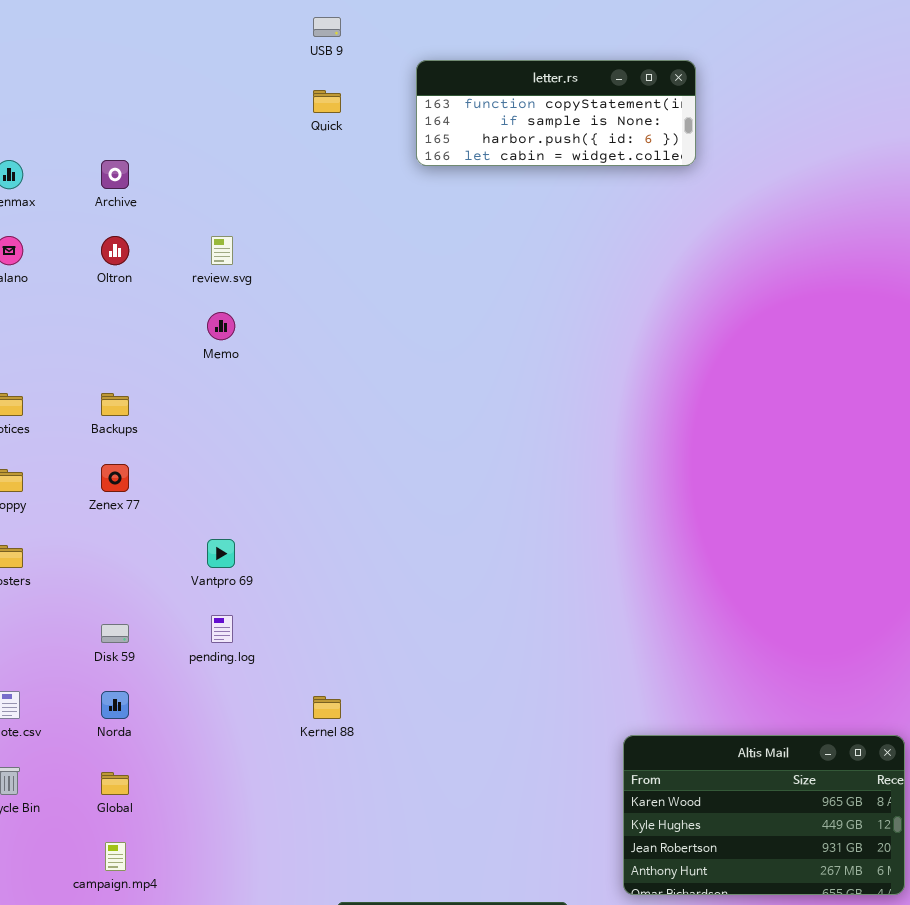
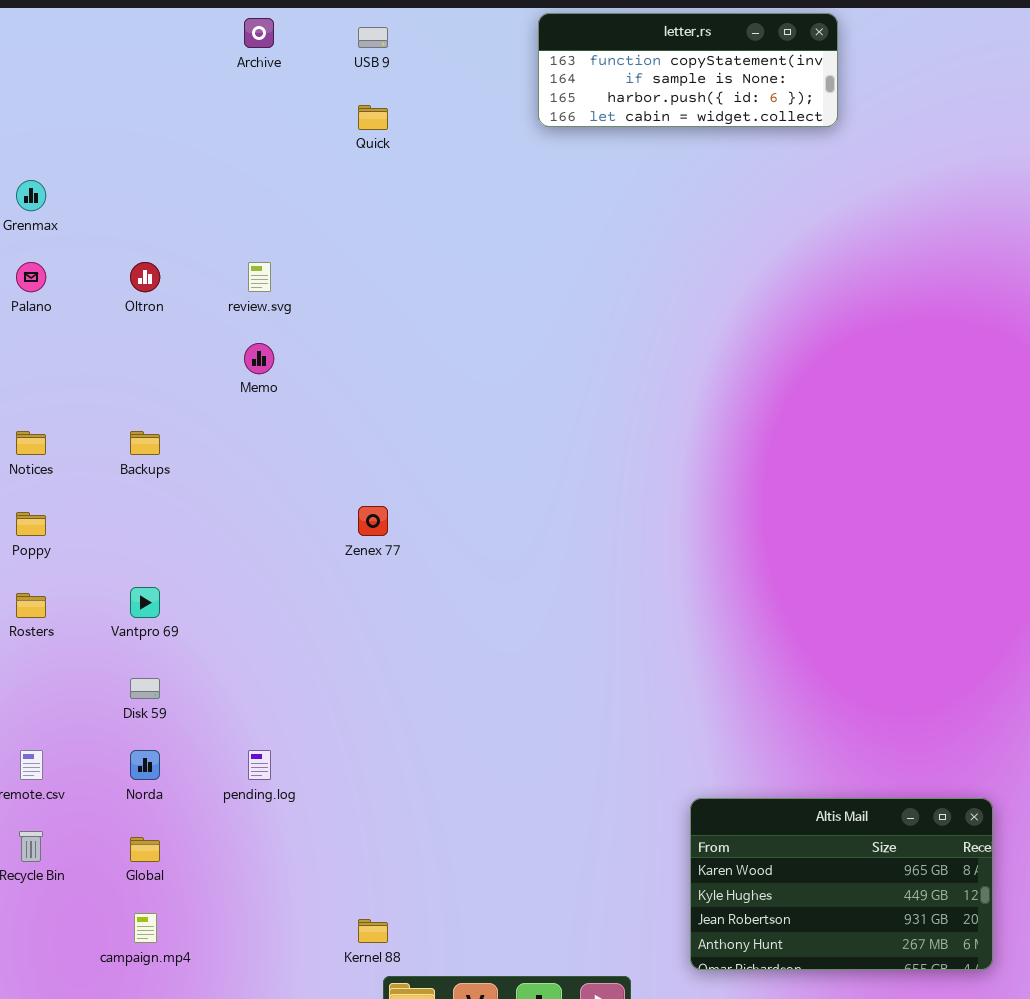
letter.rs: [416,60,696,166] -> [538,13,838,127], moved
Archive: [101,160,129,189] -> [244,18,274,48], moved
Zenex 77: [101,464,129,492] -> [358,506,388,536], moved
Vantpro 69: [207,539,235,568] -> [130,587,160,618], moved
pending.log: [211,615,233,643] -> [248,750,271,780], moved
Kernel 88: [313,696,341,719] -> [358,919,388,943], moved

